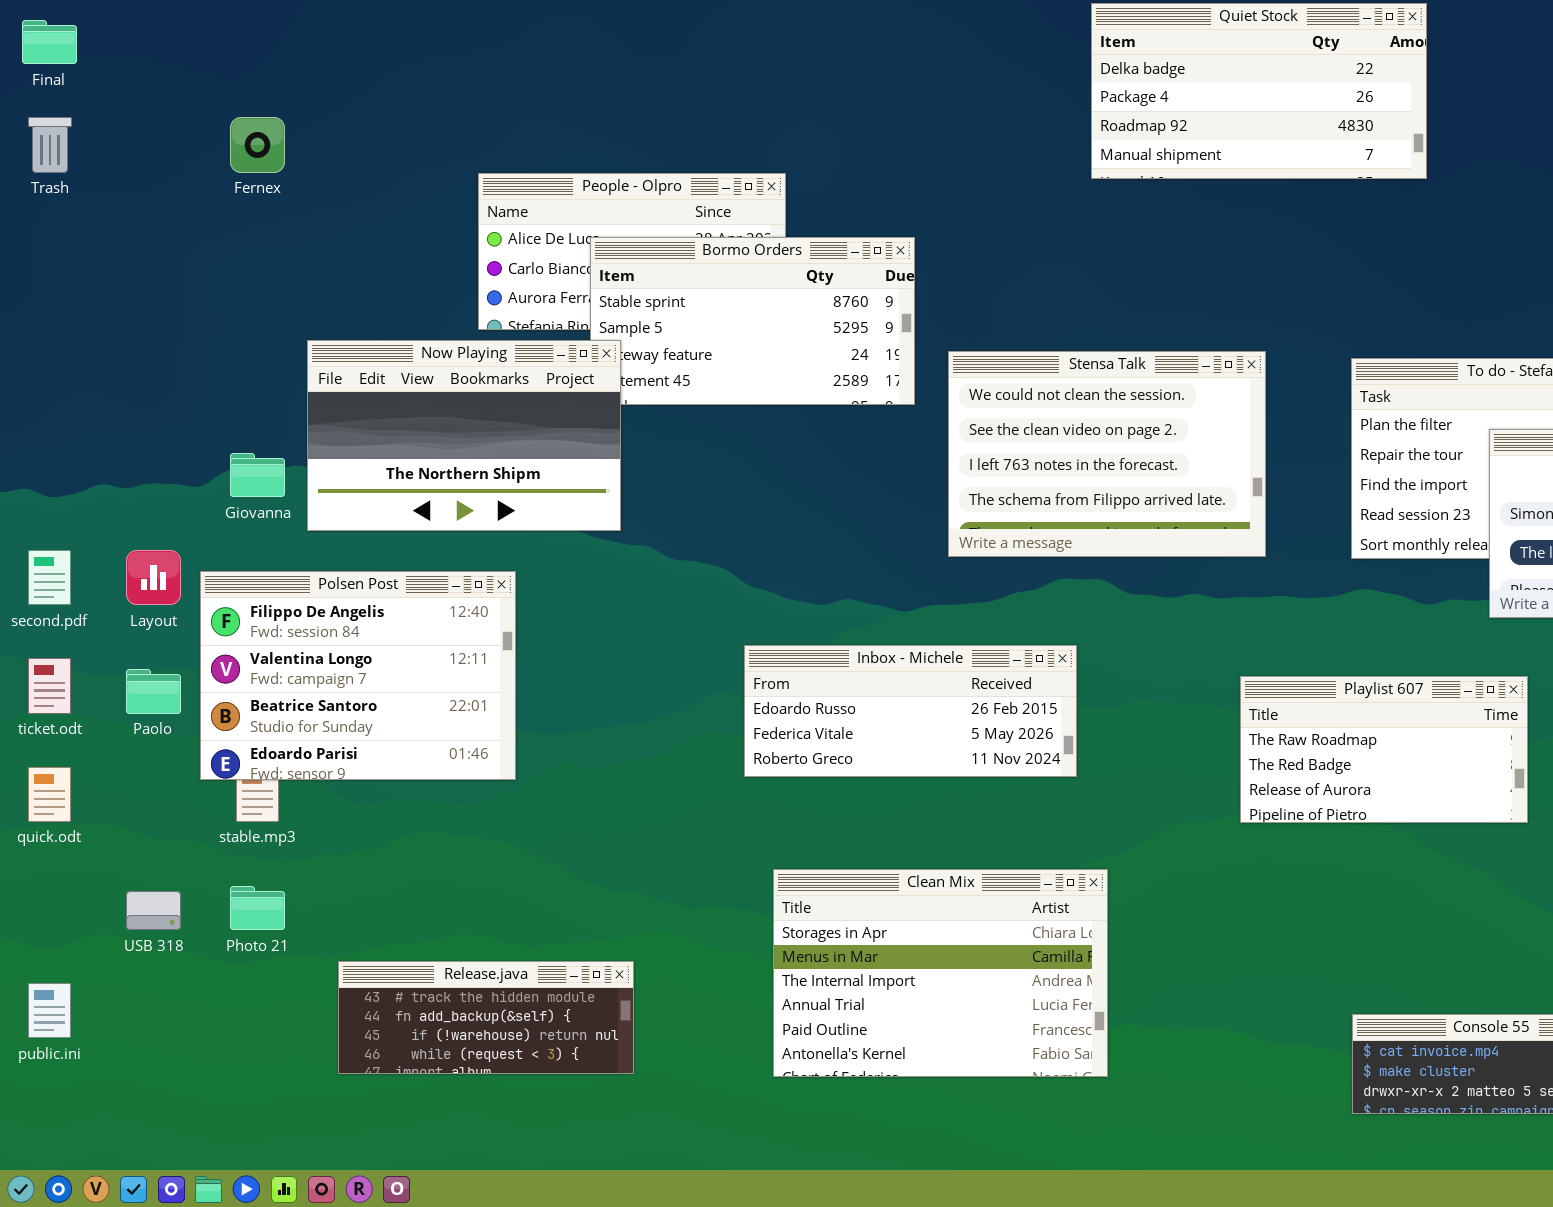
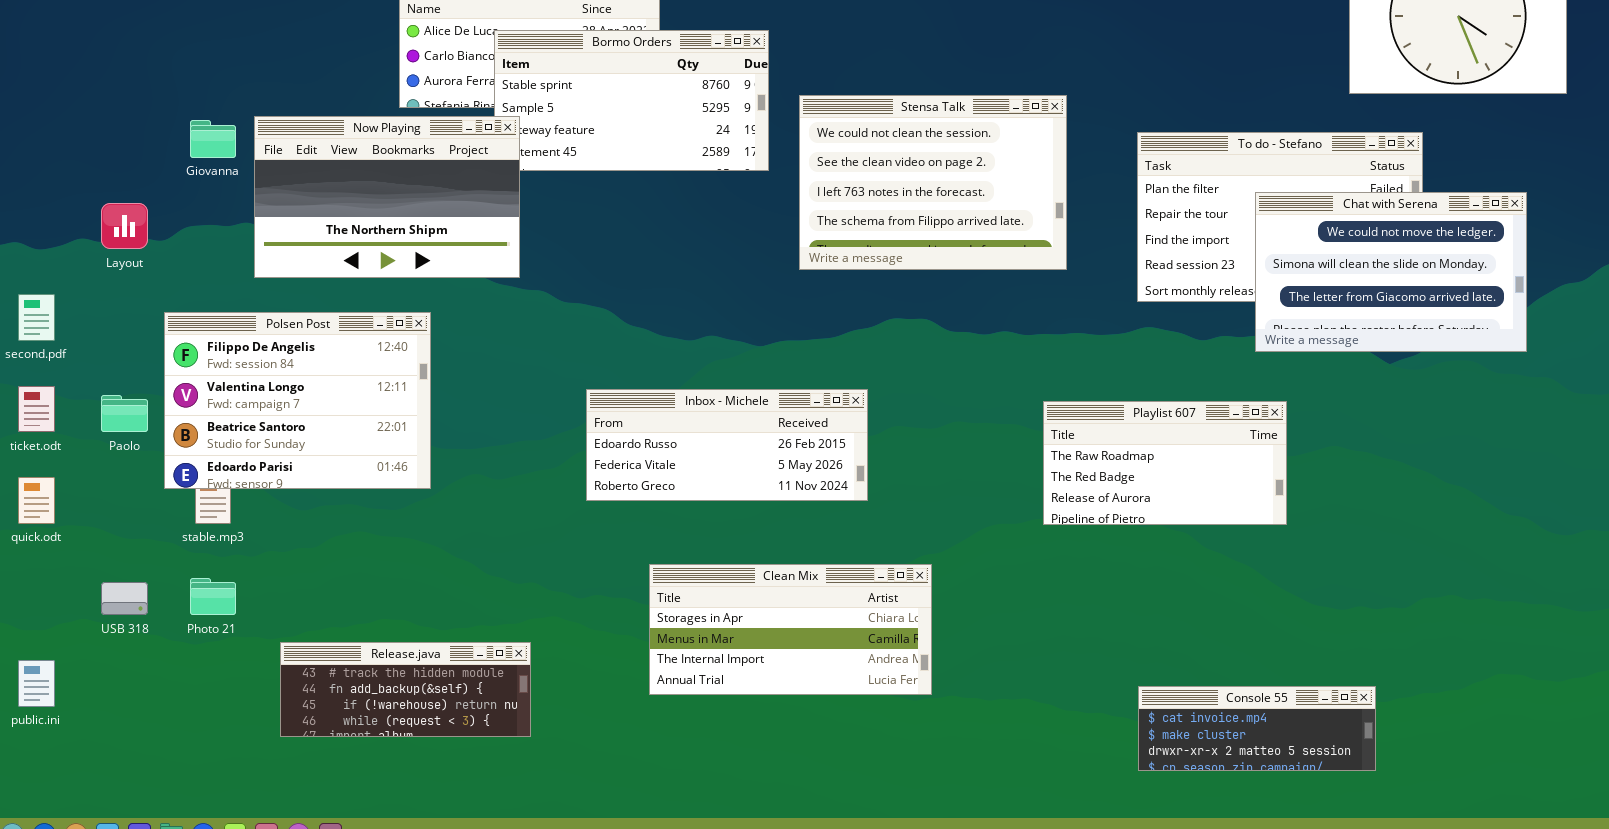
Stensa Talk: [948,351,1266,557] -> [799,95,1067,270], moved
Giovanna: [230,453,285,497] -> [190,120,236,158], moved
Layout: [126,550,181,605] -> [101,203,148,249], moved
Inbox - Michele: [744,645,1077,777] -> [586,389,868,501], moved
Clean Mix: [773,869,1108,1077] -> [649,564,932,695], resized

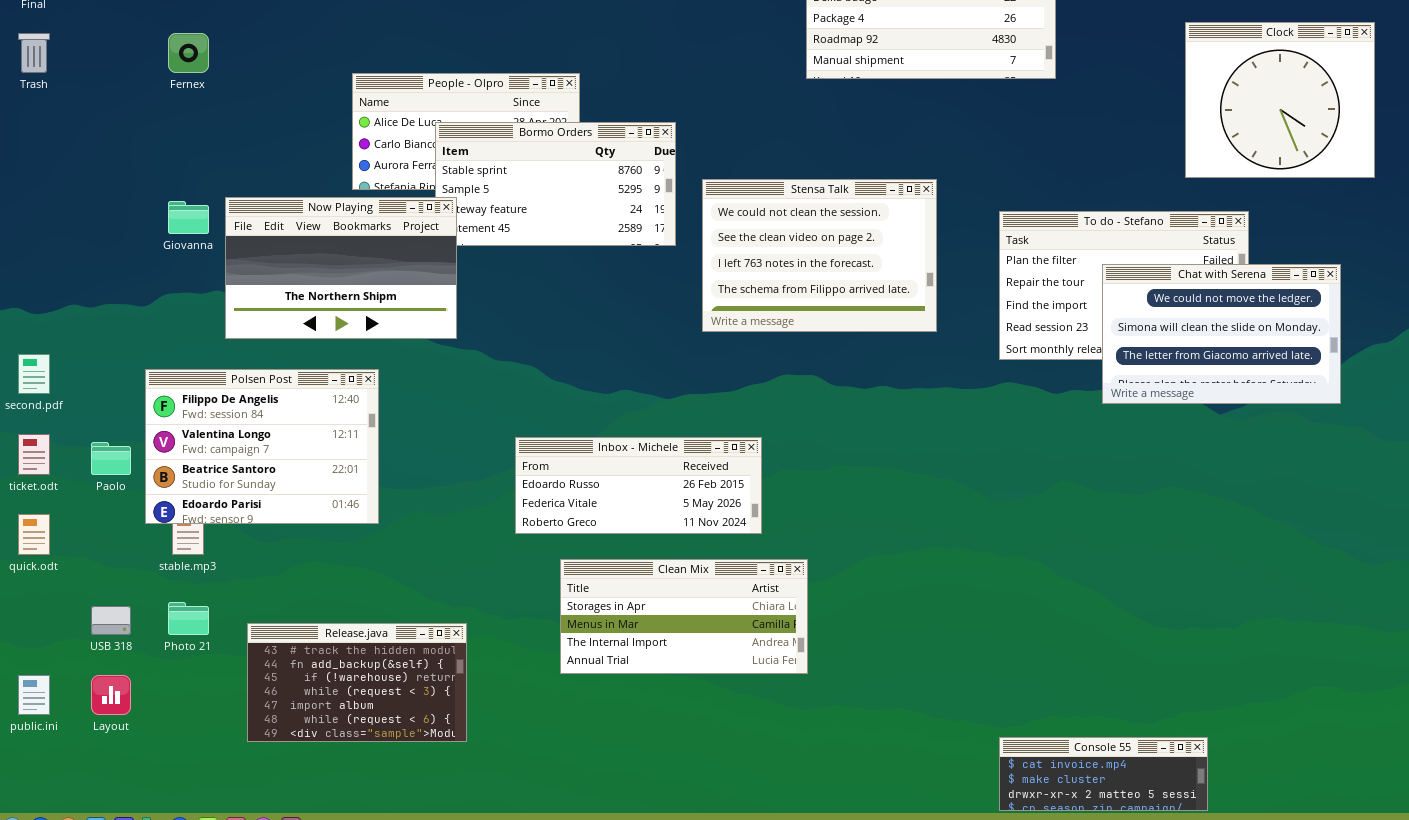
Layout: [101,203,148,249] -> [91,675,131,715], moved
Playlist 607: [1043,401,1287,525] -> none, closed
Clean Mix: [649,564,932,695] -> [560,559,808,674], moved
Release.java: [280,642,531,737] -> [247,623,467,742], resized
Console 55: [1138,686,1376,771] -> [999,737,1208,811], moved

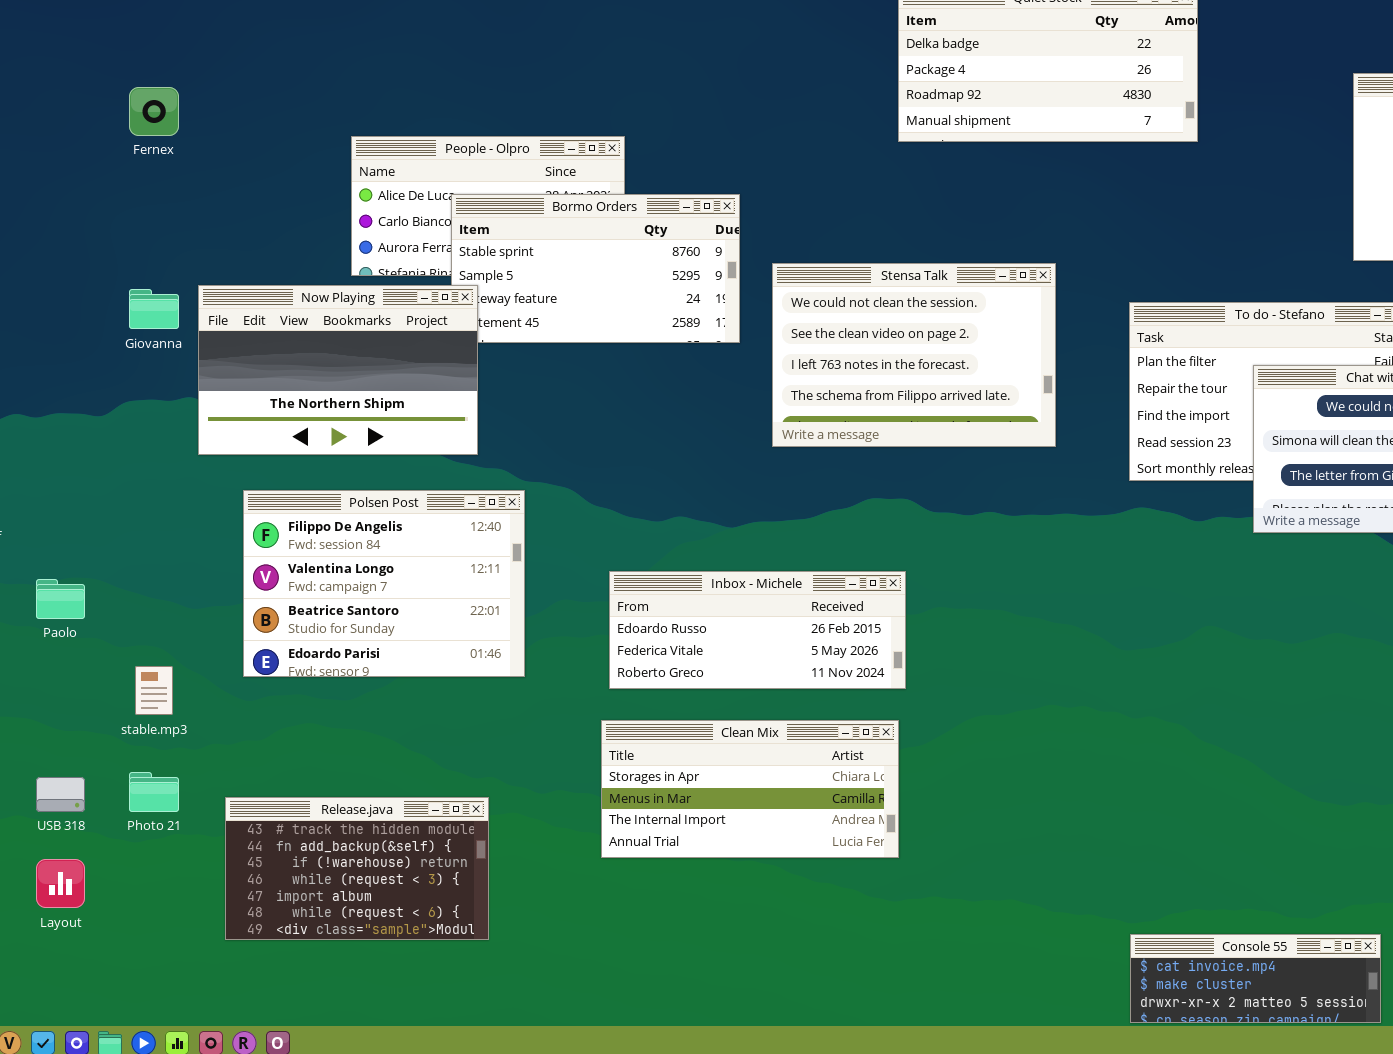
Polsen Post: [145,369,379,524] -> [243,490,525,677], moved
Inbox - Michele: [515,437,762,534] -> [609,571,906,689], moved

